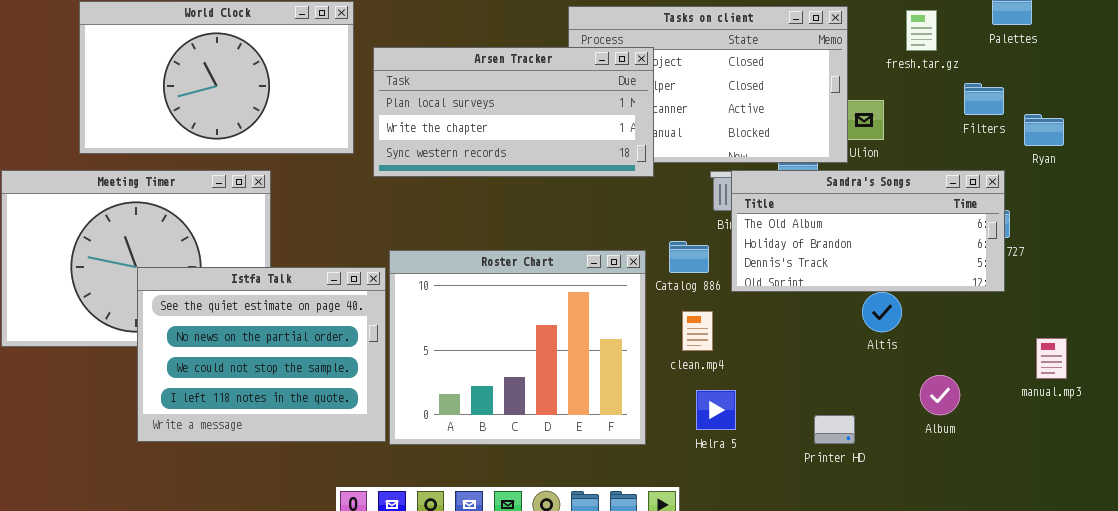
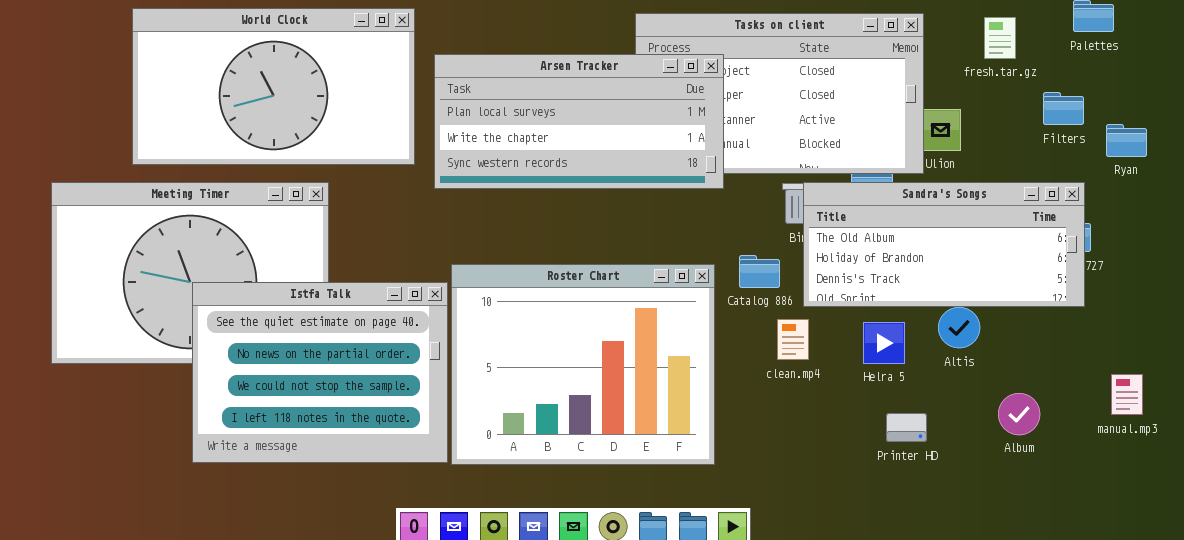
clean.mp4: [682,311,713,351] -> [777,319,809,360], moved
manual.mp3: [1036,338,1067,379] -> [1111,374,1143,415], moved
Helra 5: [696,390,736,430] -> [863,322,905,364], moved
Printer HD: [814,415,855,444] -> [886,413,927,442], moved

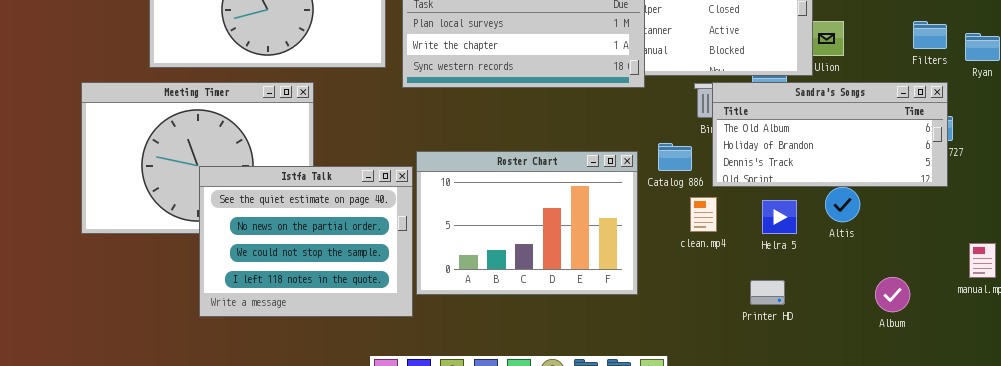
Filters: [1043,92,1084,125] -> [913,21,947,49], moved
Roster Chart: [451,264,715,465] -> [416,151,638,295], resized
Album: [998,393,1040,435] -> [875,277,910,312], moved
Printer HD: [886,413,927,442] -> [750,280,785,305], moved

